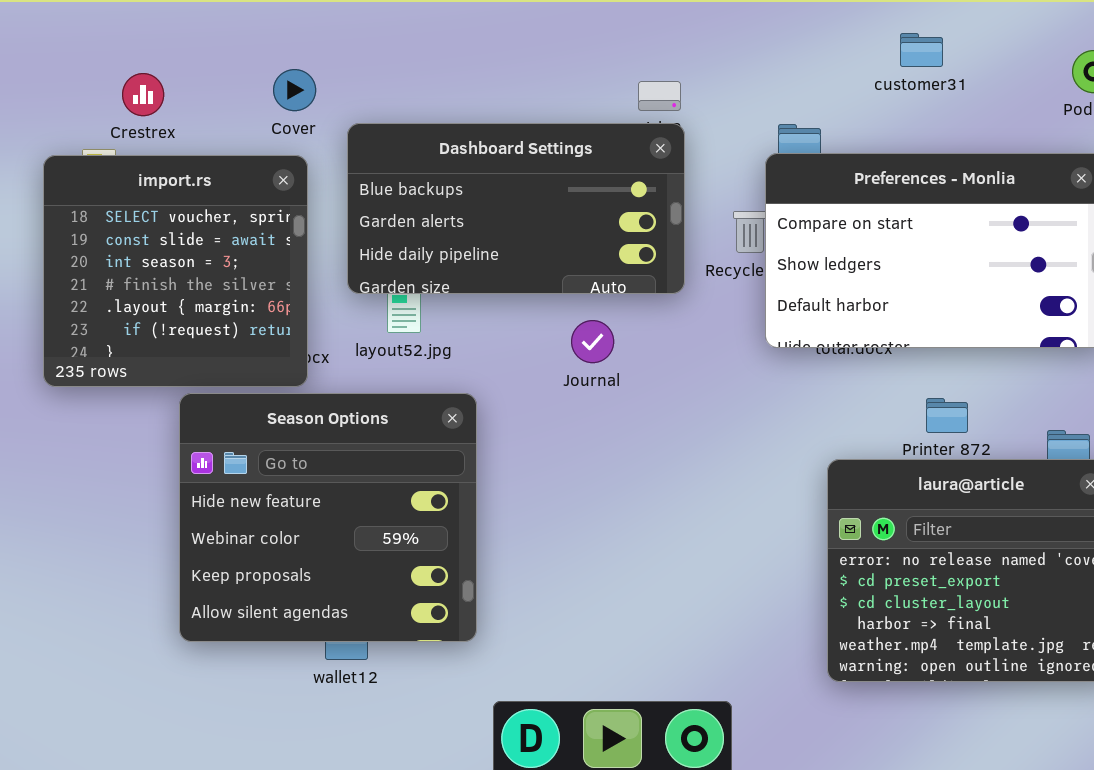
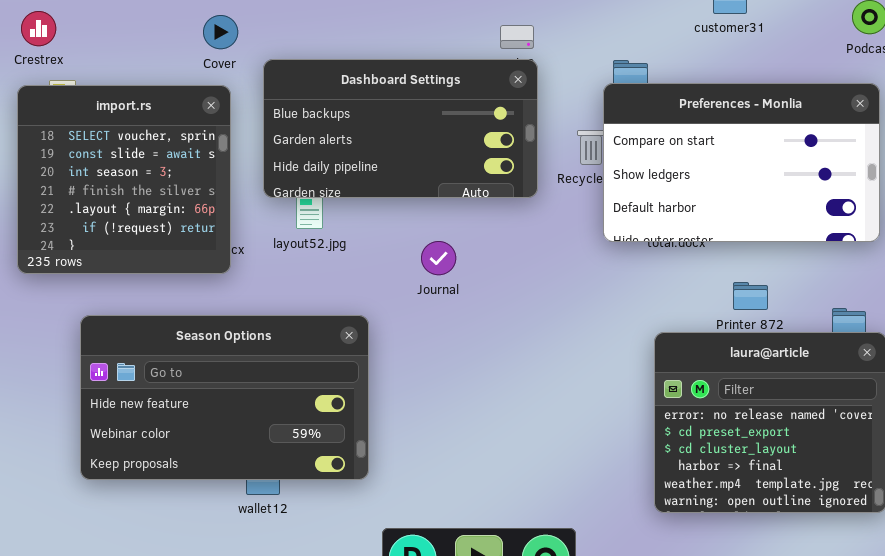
Crestrex: [122,73,164,116] -> [21,11,56,46], moved
Journal: [571,320,614,363] -> [421,241,456,275], moved
Season Options: [179,393,477,642] -> [80,315,369,480], resized

